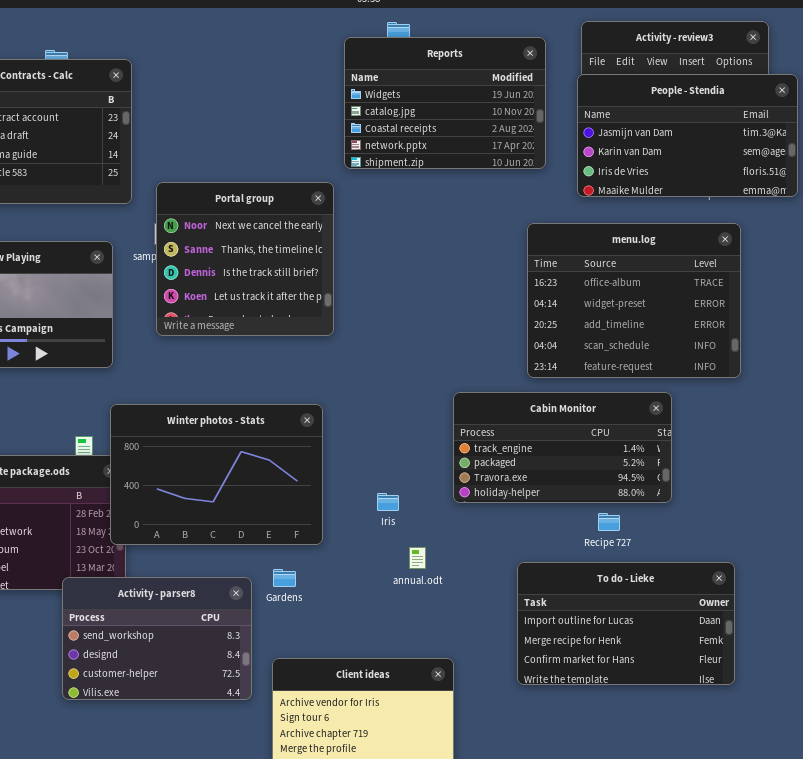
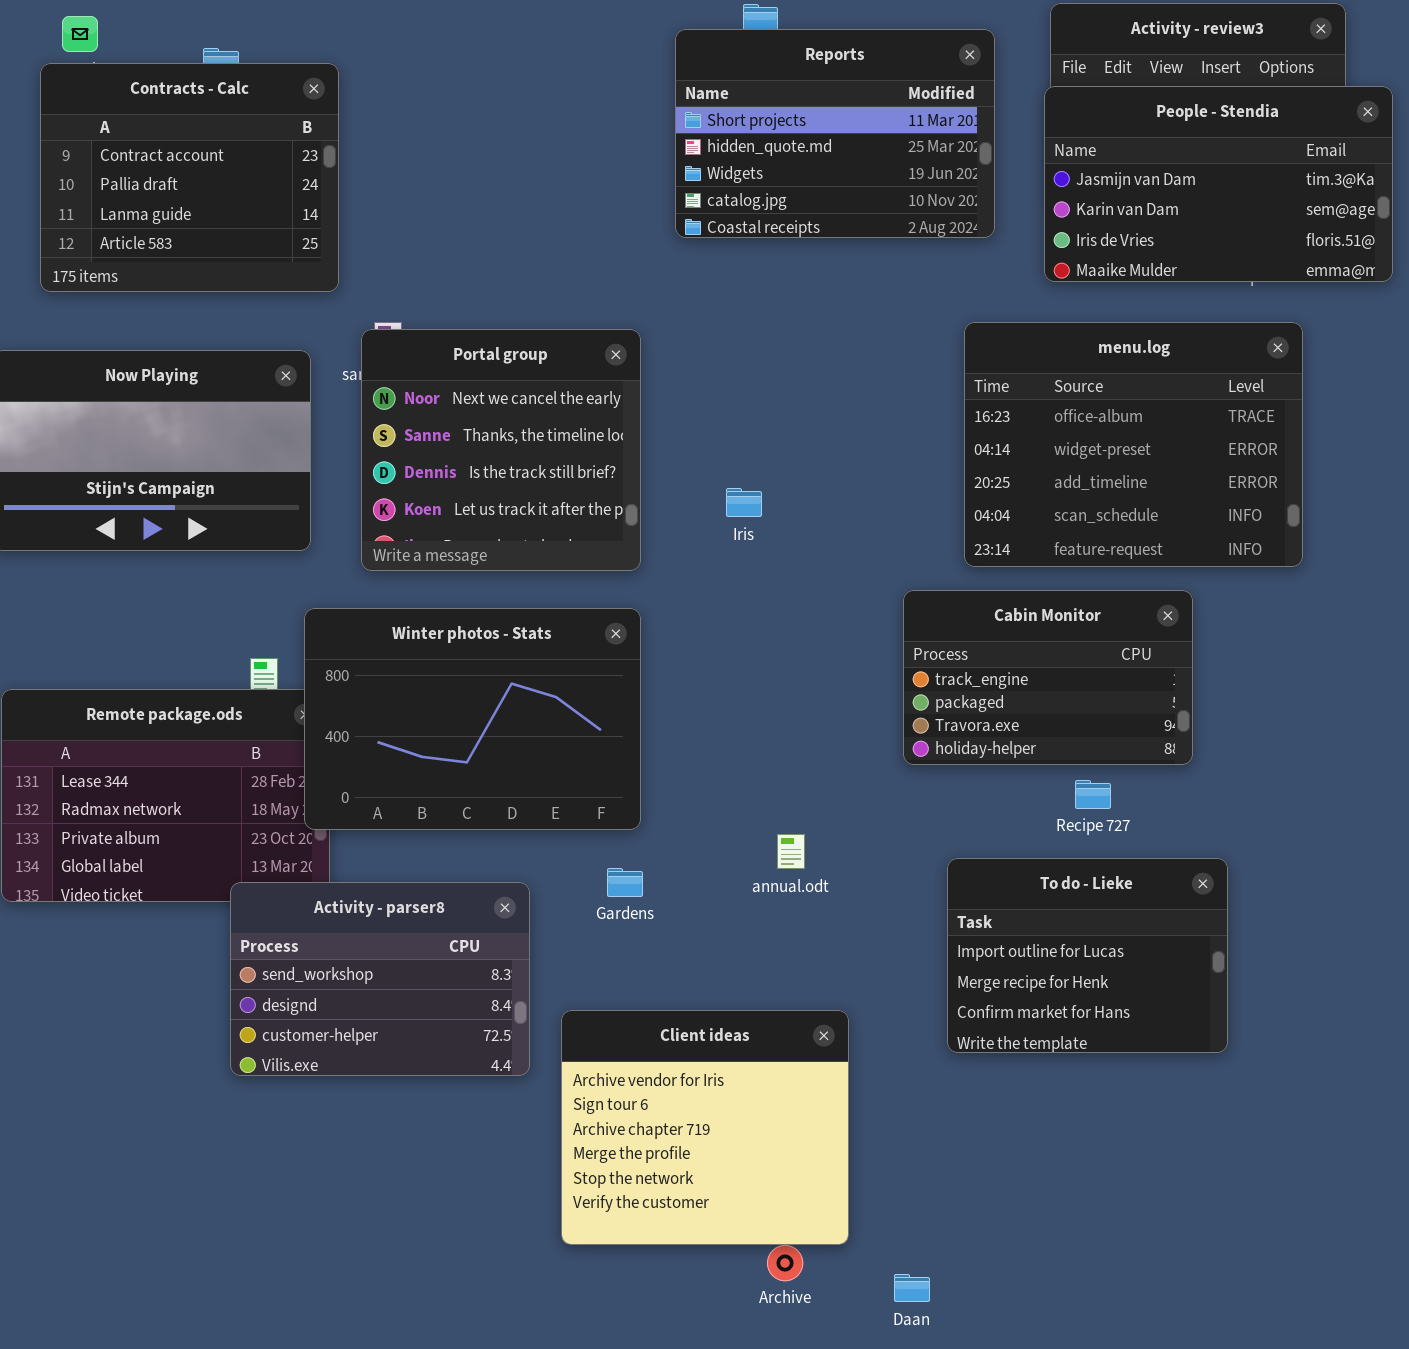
Reports: [344,37,546,169] -> [675,29,995,238], scrolled up 2 rows
Portal group: [156,182,334,336] -> [361,329,641,571], moved
Cabin Monitor: [453,392,672,503] -> [903,590,1193,765], resized
Iris: [377,493,399,511] -> [726,488,762,517], moved
To do - Lieke: [517,562,735,685] -> [947,858,1228,1053], resized
Gardens: [273,569,296,587] -> [607,868,643,897], moved

